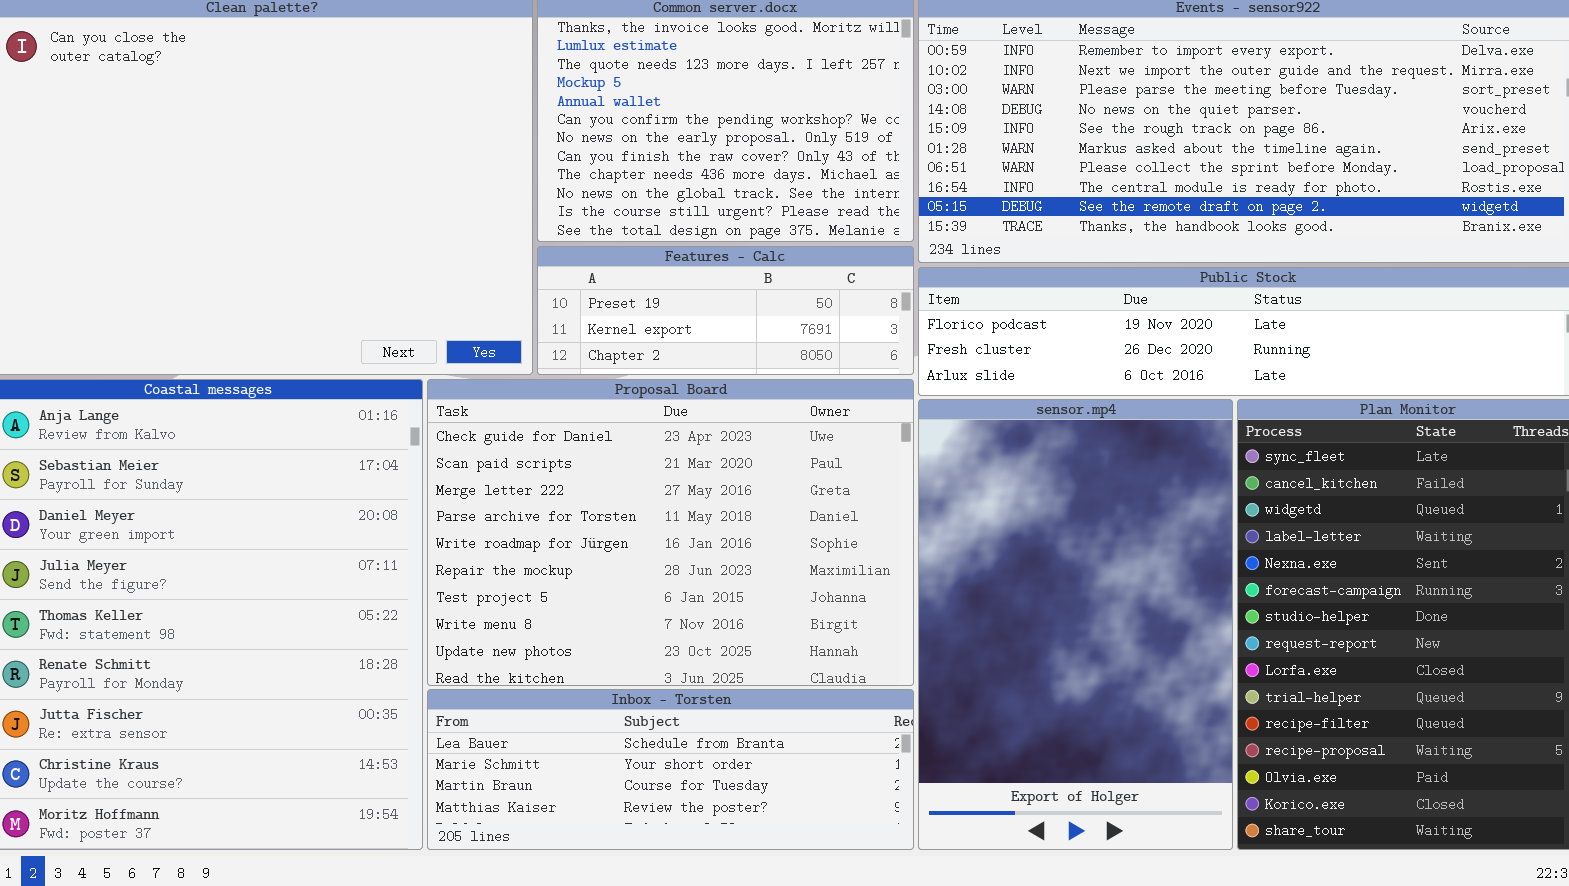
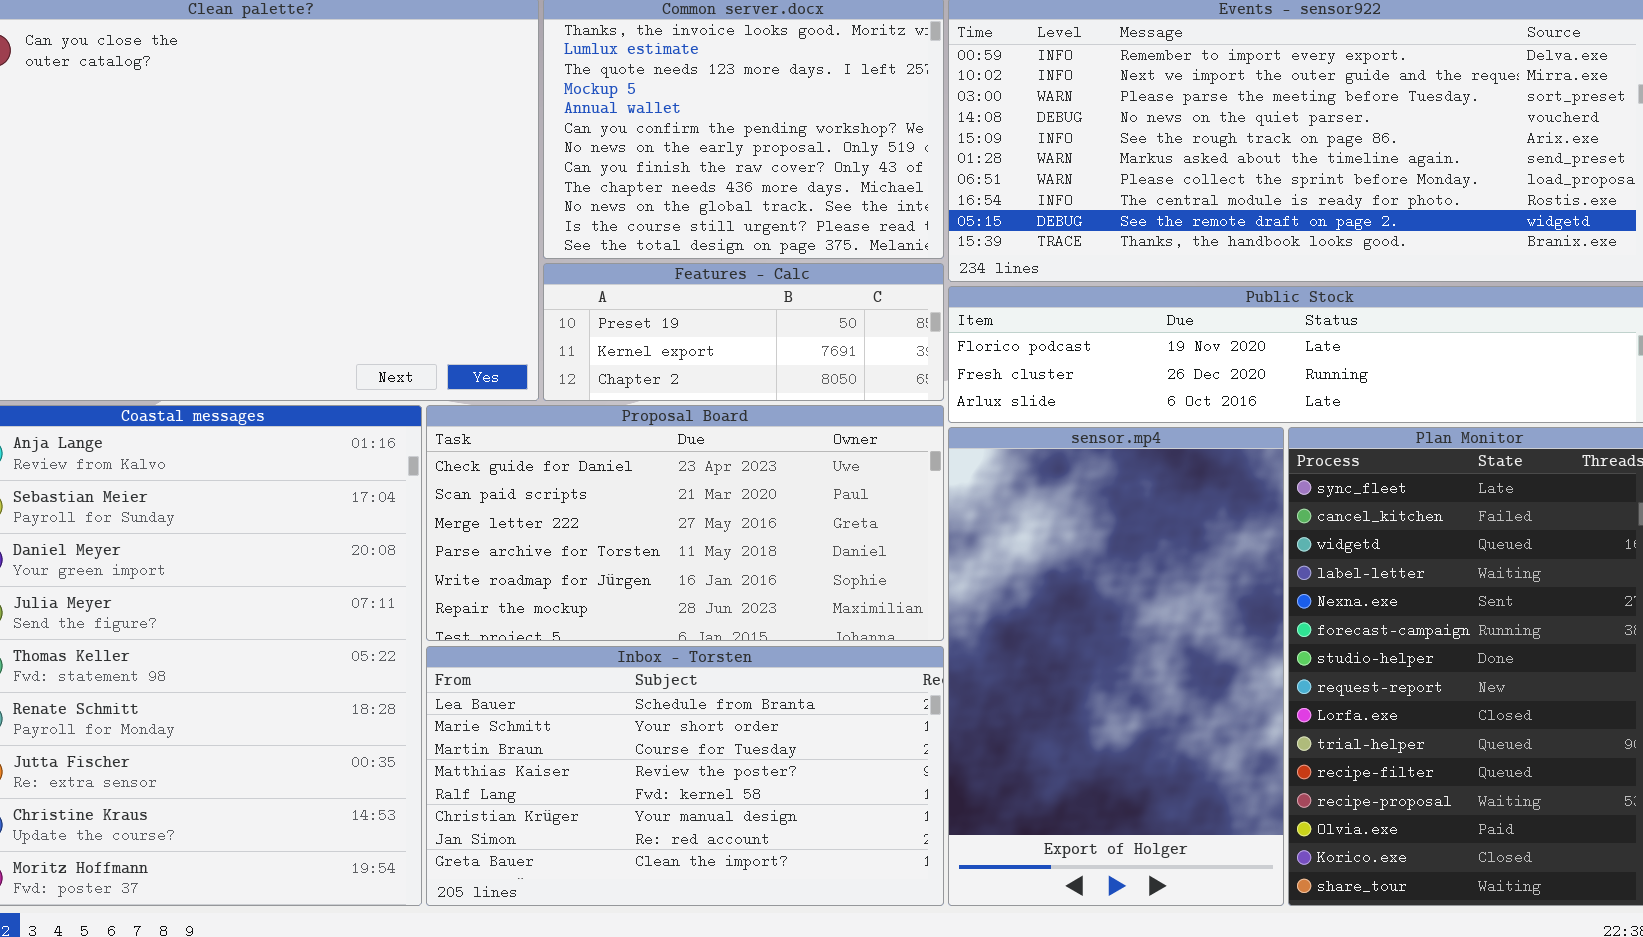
Proposal Board: [427,379,914,686] -> [426,405,944,641], resized
Inbox - Torsten: [427,689,914,850] -> [426,646,944,906], resized

